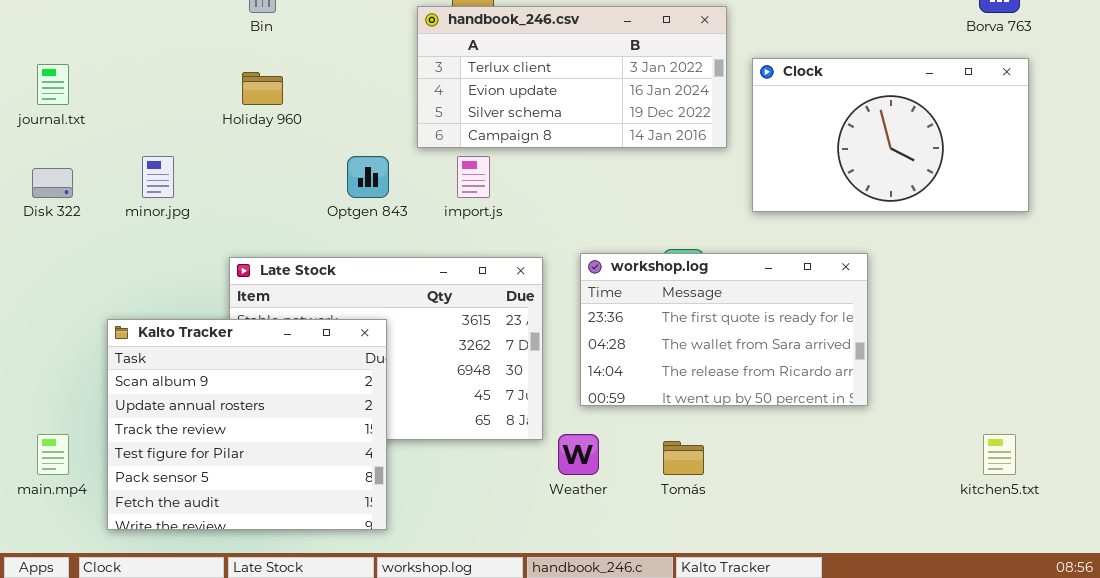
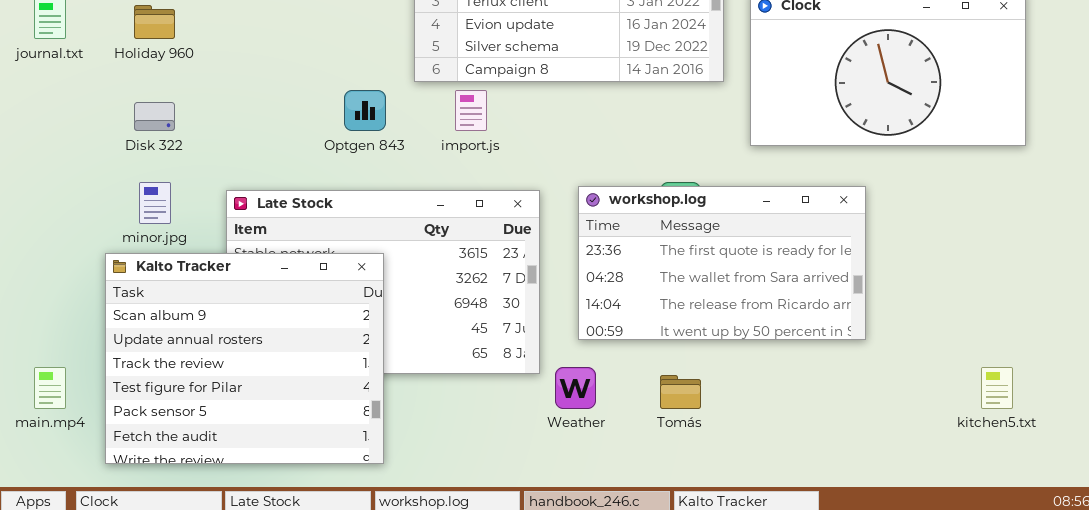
Holiday 960: [242,72,283,105] -> [134,5,175,39], moved
minor.jpg: [142,156,174,198] -> [139,182,171,224], moved
Disk 322: [32,168,73,198] -> [134,102,175,131], moved

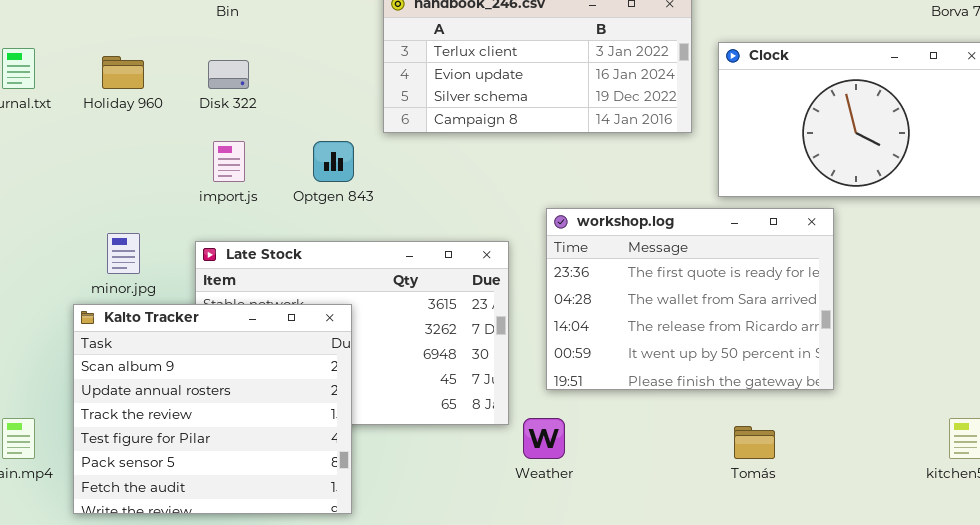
import.js: [455,90,487,131] -> [213,141,245,182], moved
Disk 322: [134,102,175,131] -> [208,60,249,89], moved
workshop.log: [578,186,866,340] -> [546,208,834,390], resized
Tomás: [660,375,701,409] -> [734,426,775,459], moved

